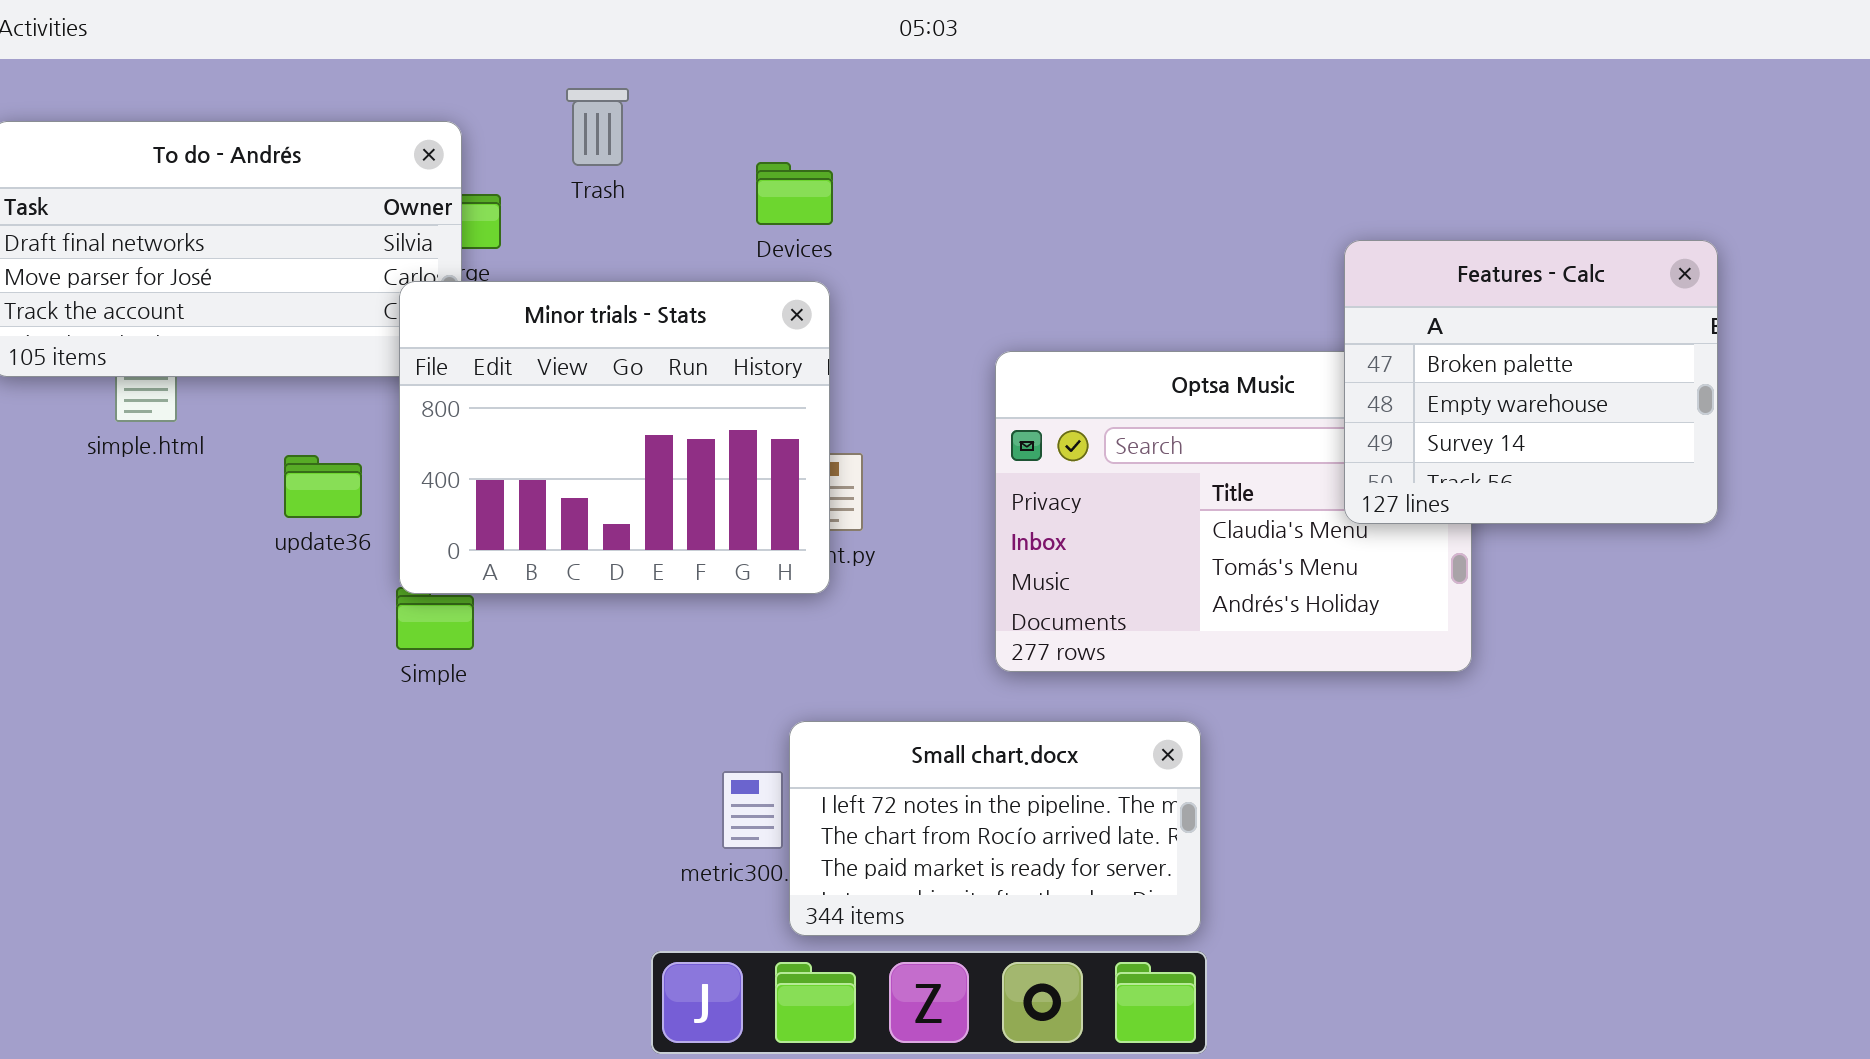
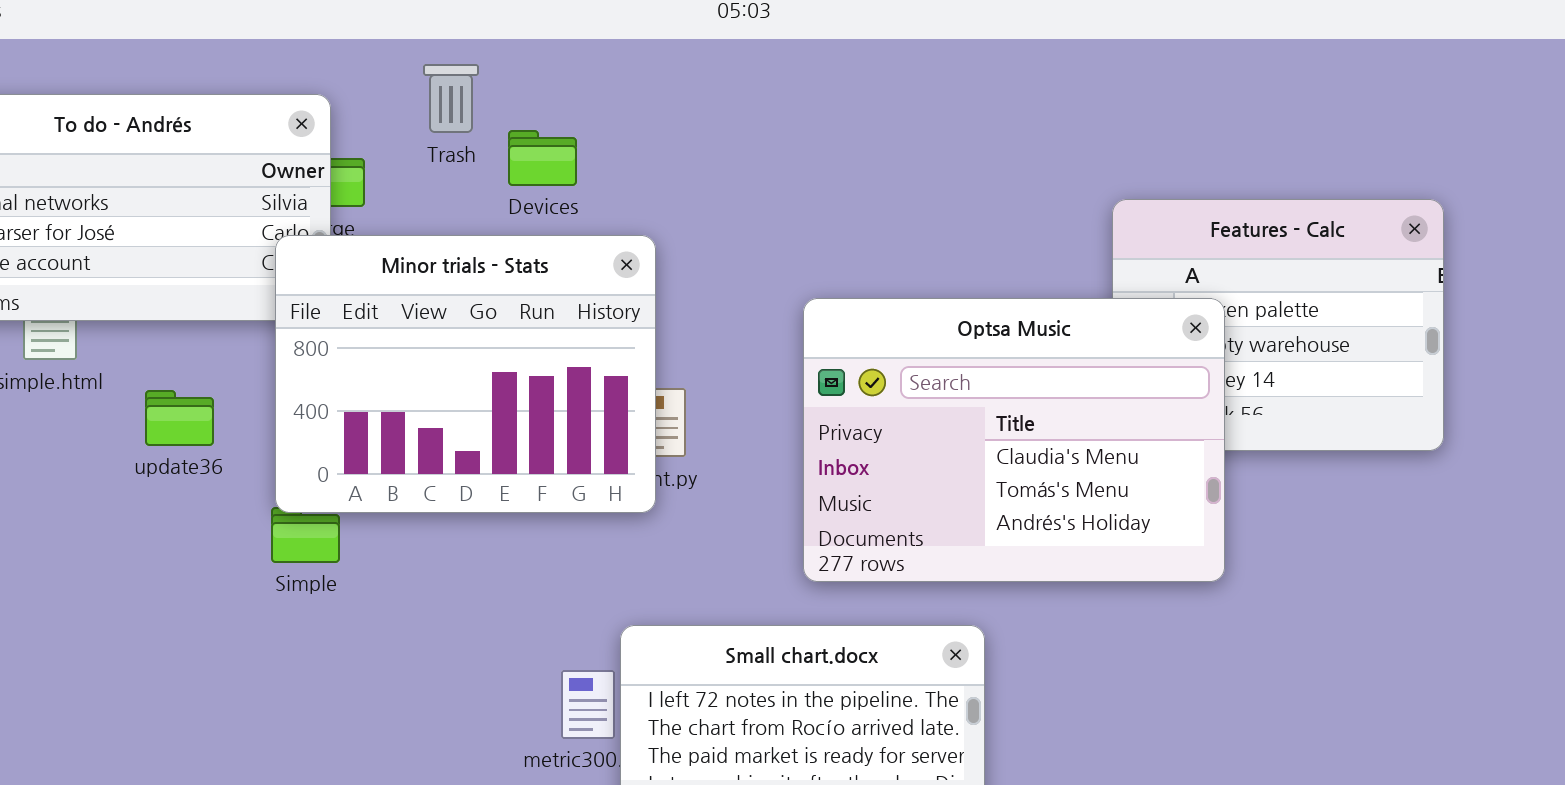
Devices: [756,162,833,225] -> [508,130,577,186], moved
Optsa Music: [995,351,1472,672] -> [803,298,1225,582], raised
update36: [284,455,362,518] -> [145,390,214,446], moved

